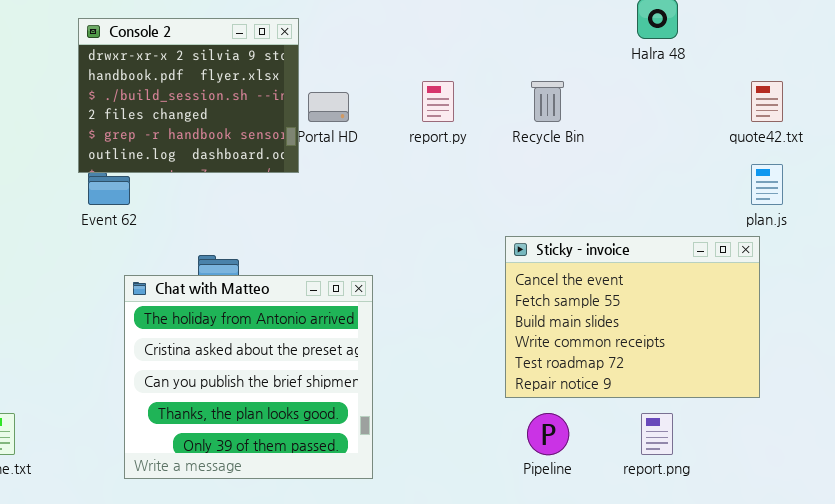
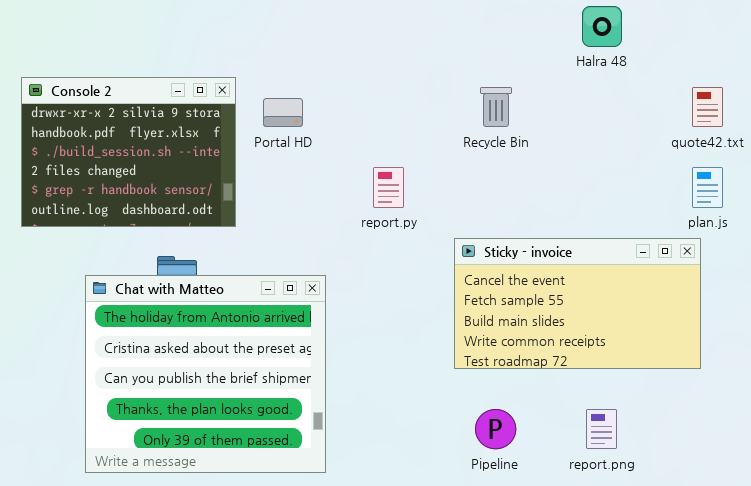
Console 2: [78,18,299,173] -> [21,77,236,227], moved
report.py: [422,81,454,122] -> [373,167,404,208], moved
Sticky - invoice: [505,236,760,398] -> [454,238,701,369], resized

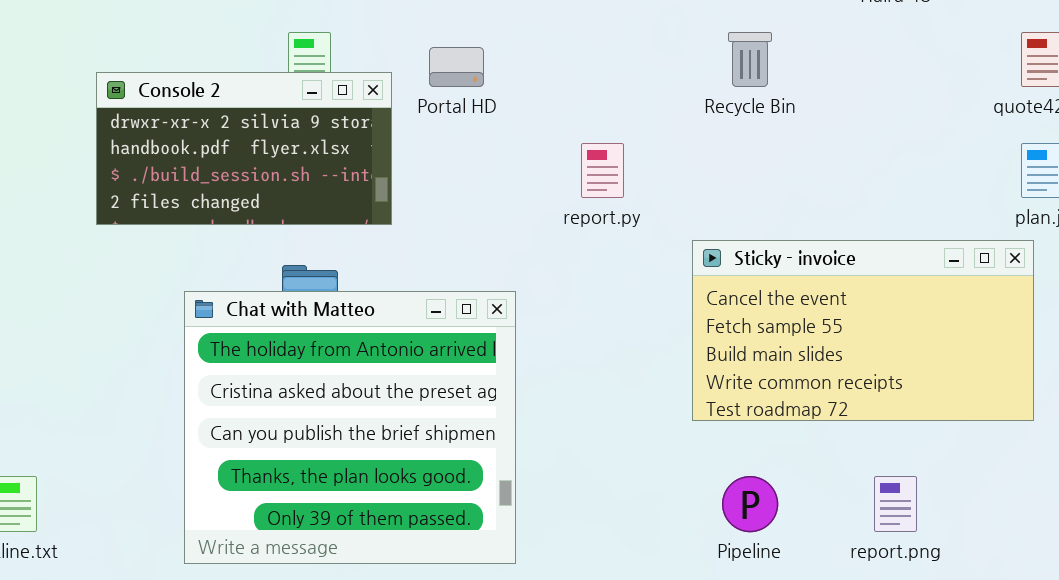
Console 2: [21,77,236,227] -> [96,72,392,225], resized

